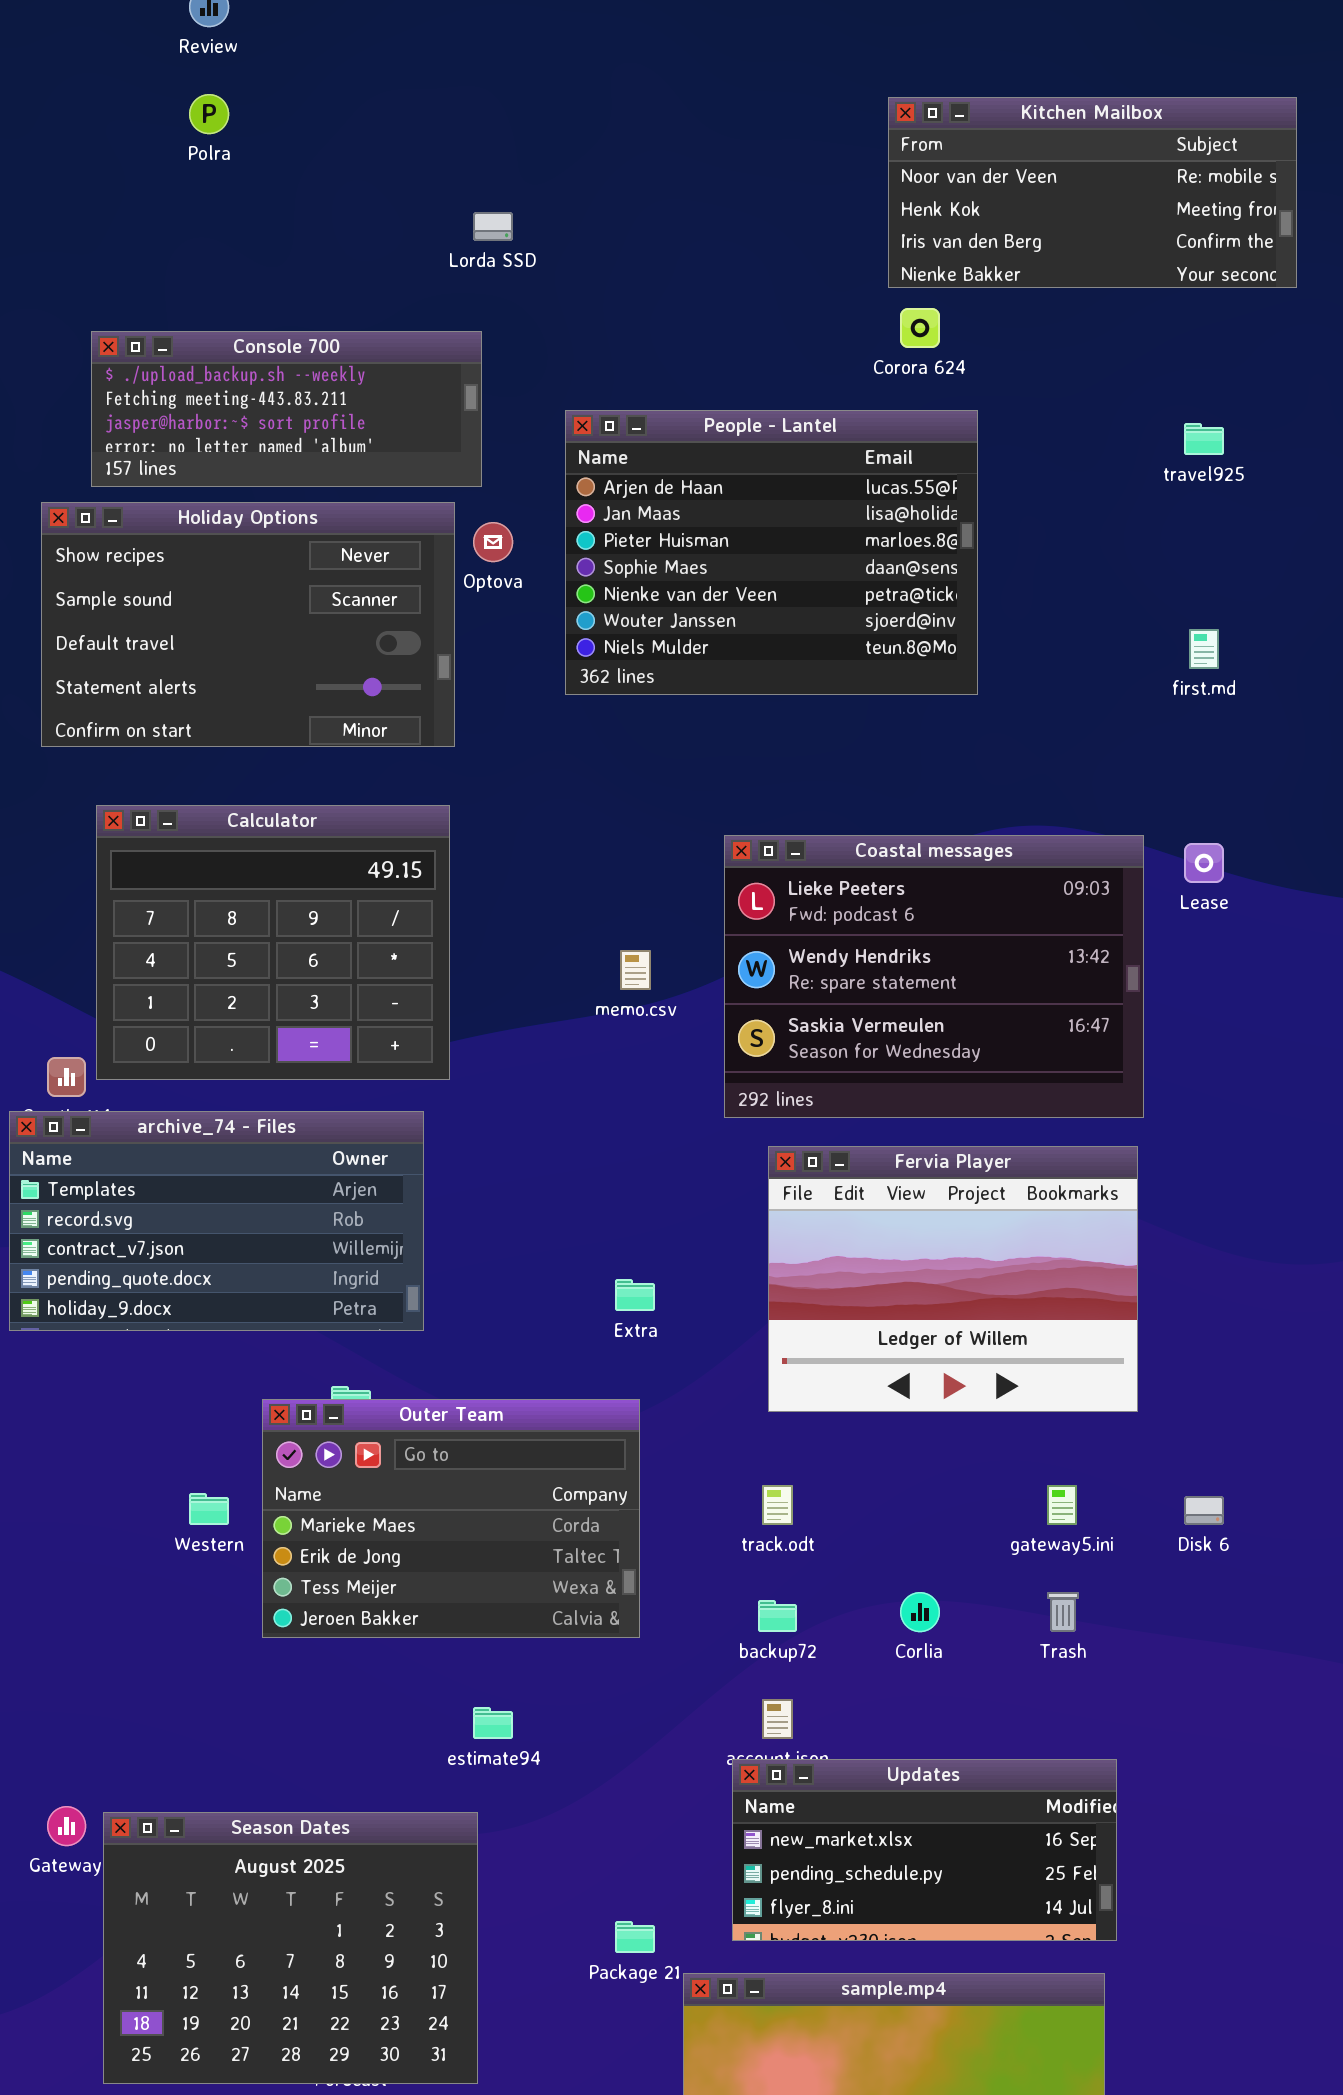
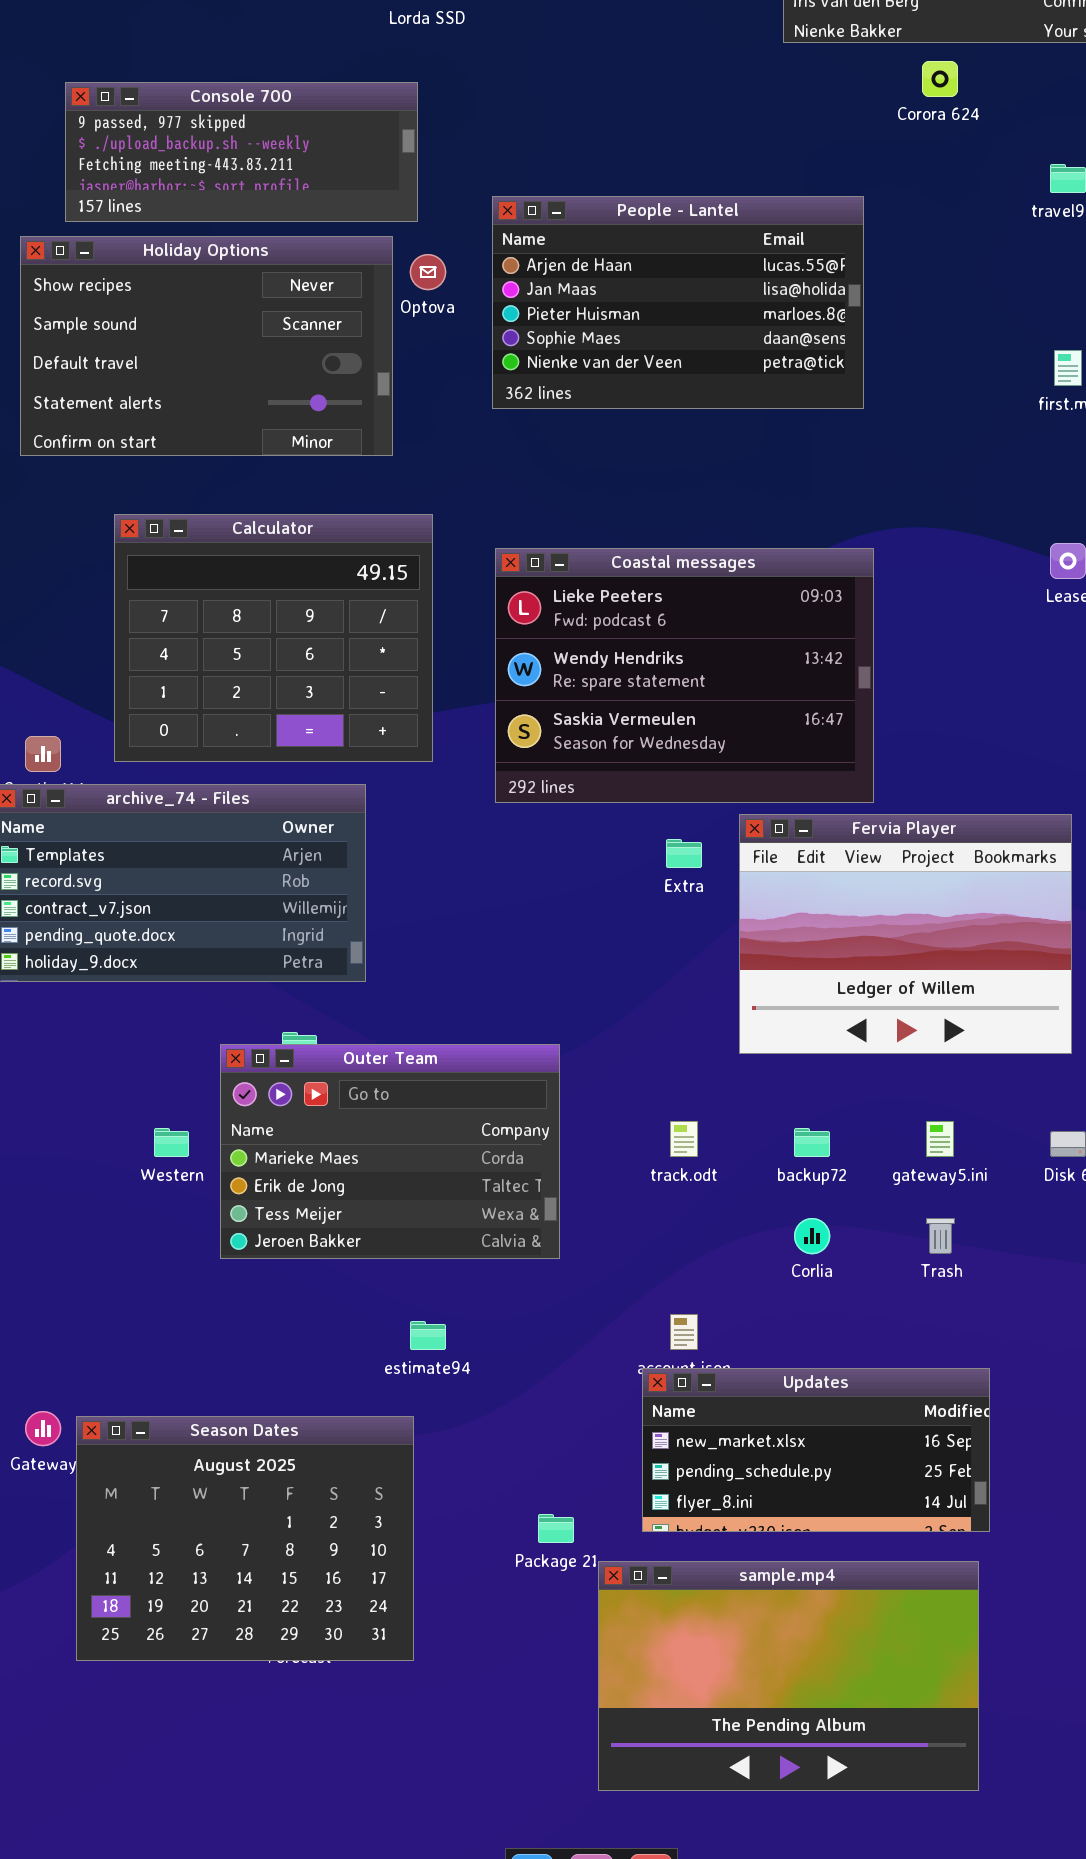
Corora 624: [900,308,940,348] -> [922,61,958,97], moved
Console 700: [91,331,482,487] -> [65,82,418,222], scrolled up 1 row
People - Lantel: [565,410,978,695] -> [492,196,864,409], resized
Calculator: [96,805,450,1080] -> [114,514,433,762], moved
Coastal messages: [724,835,1144,1118] -> [495,548,874,803], moved
Fervia Player: [768,1146,1138,1412] -> [739,814,1072,1054], moved
Extra: [615,1279,655,1311] -> [666,839,702,868], moved
backup72: [758,1600,797,1632] -> [794,1128,830,1157], moved

